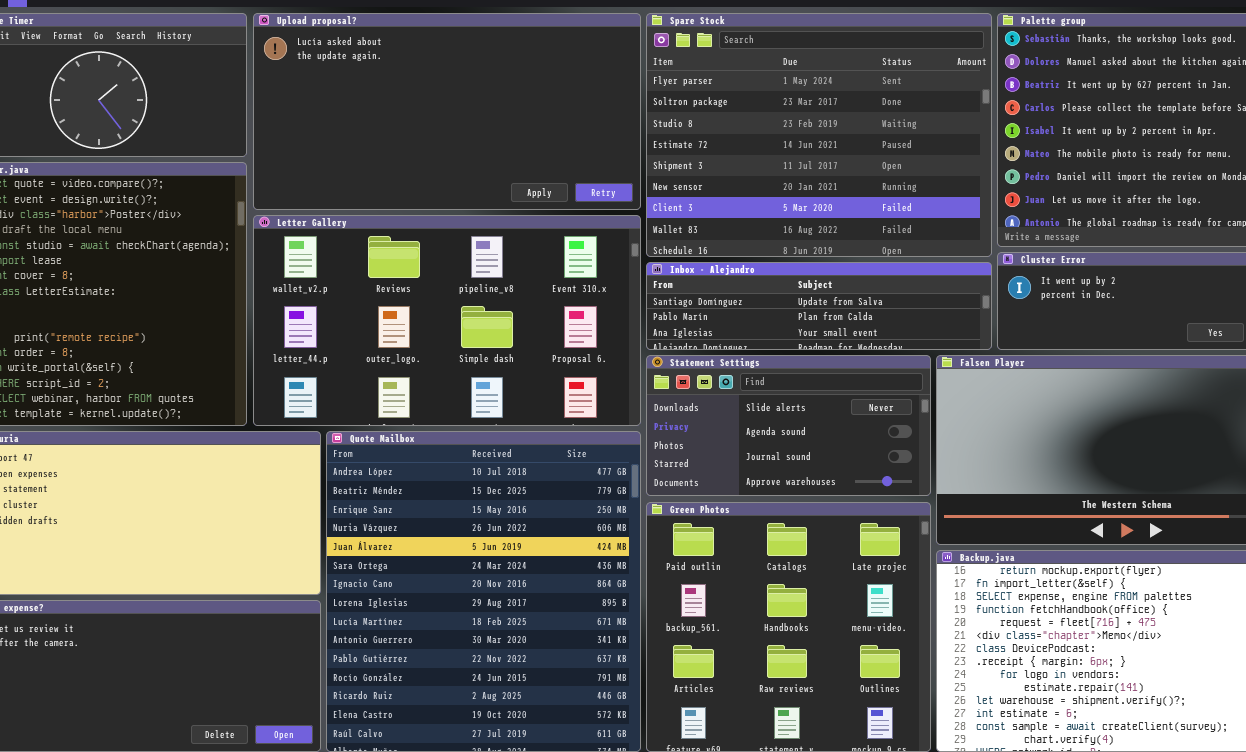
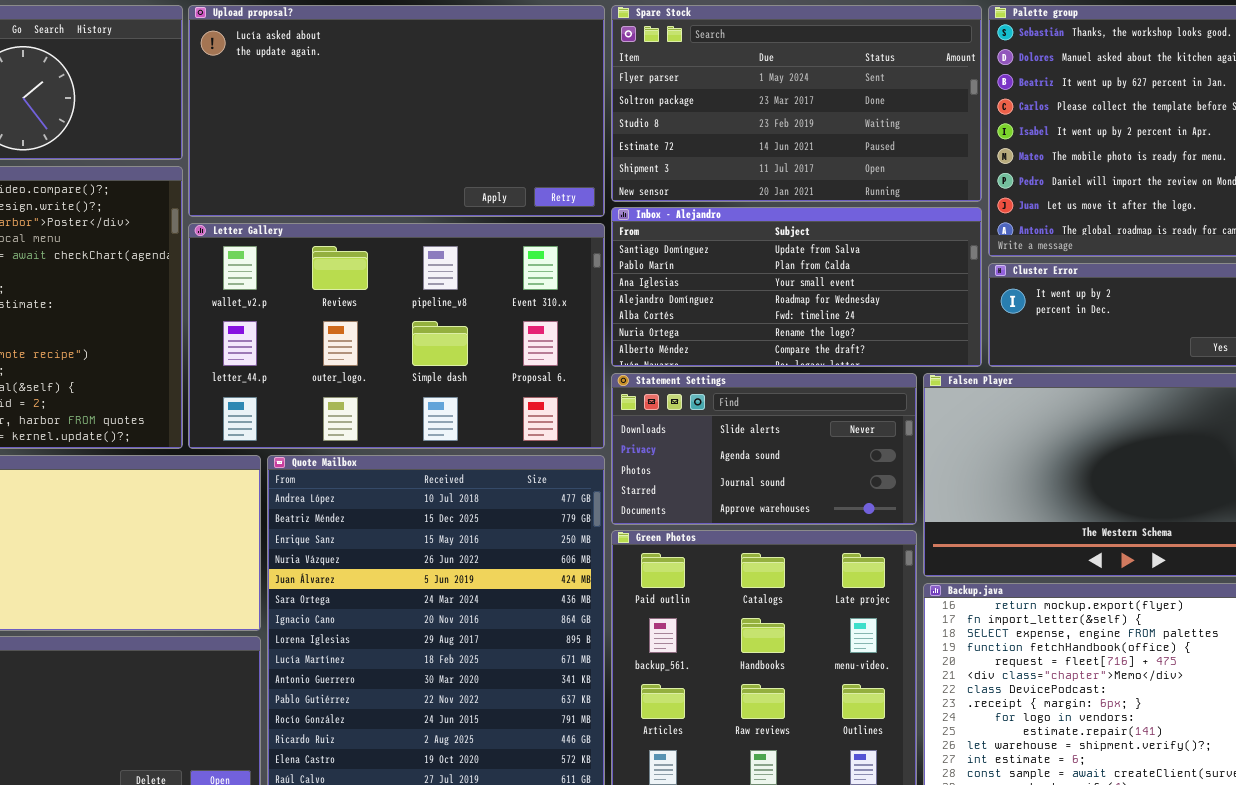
Spare Stock: [646,13,992,257] -> [611,5,982,202], resized
Inbox - Alejandro: [646,262,992,350] -> [611,207,982,367], resized

